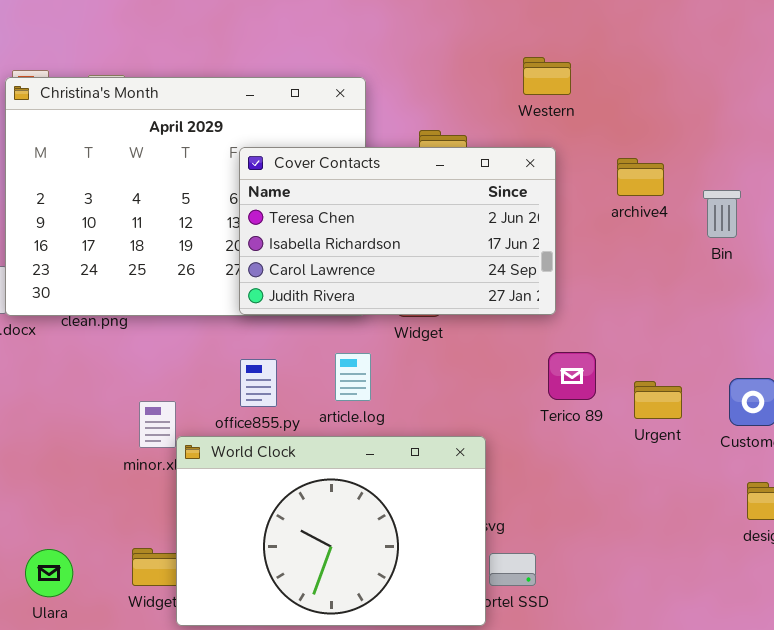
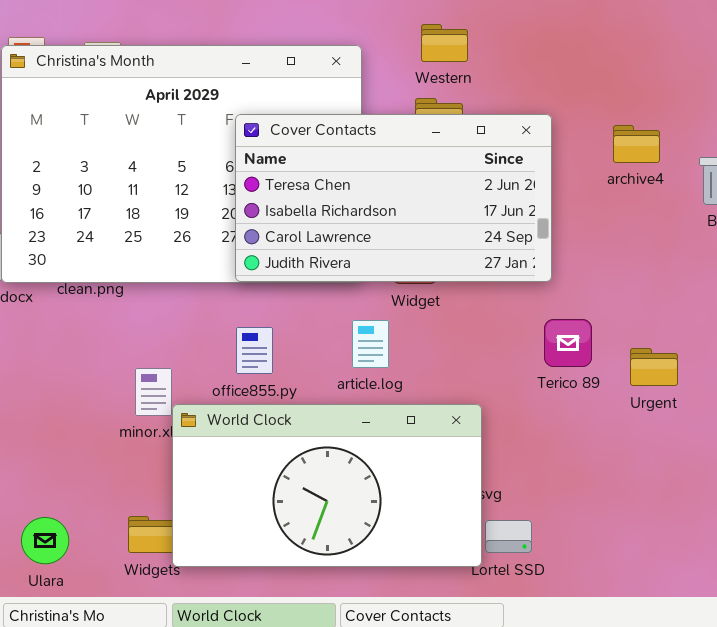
Western: [523,57,571,95] -> [421,24,468,62], moved
article.log: [335,353,371,401] -> [352,320,389,368], moved
World Clock: [176,436,486,626] -> [172,404,482,567], resized

